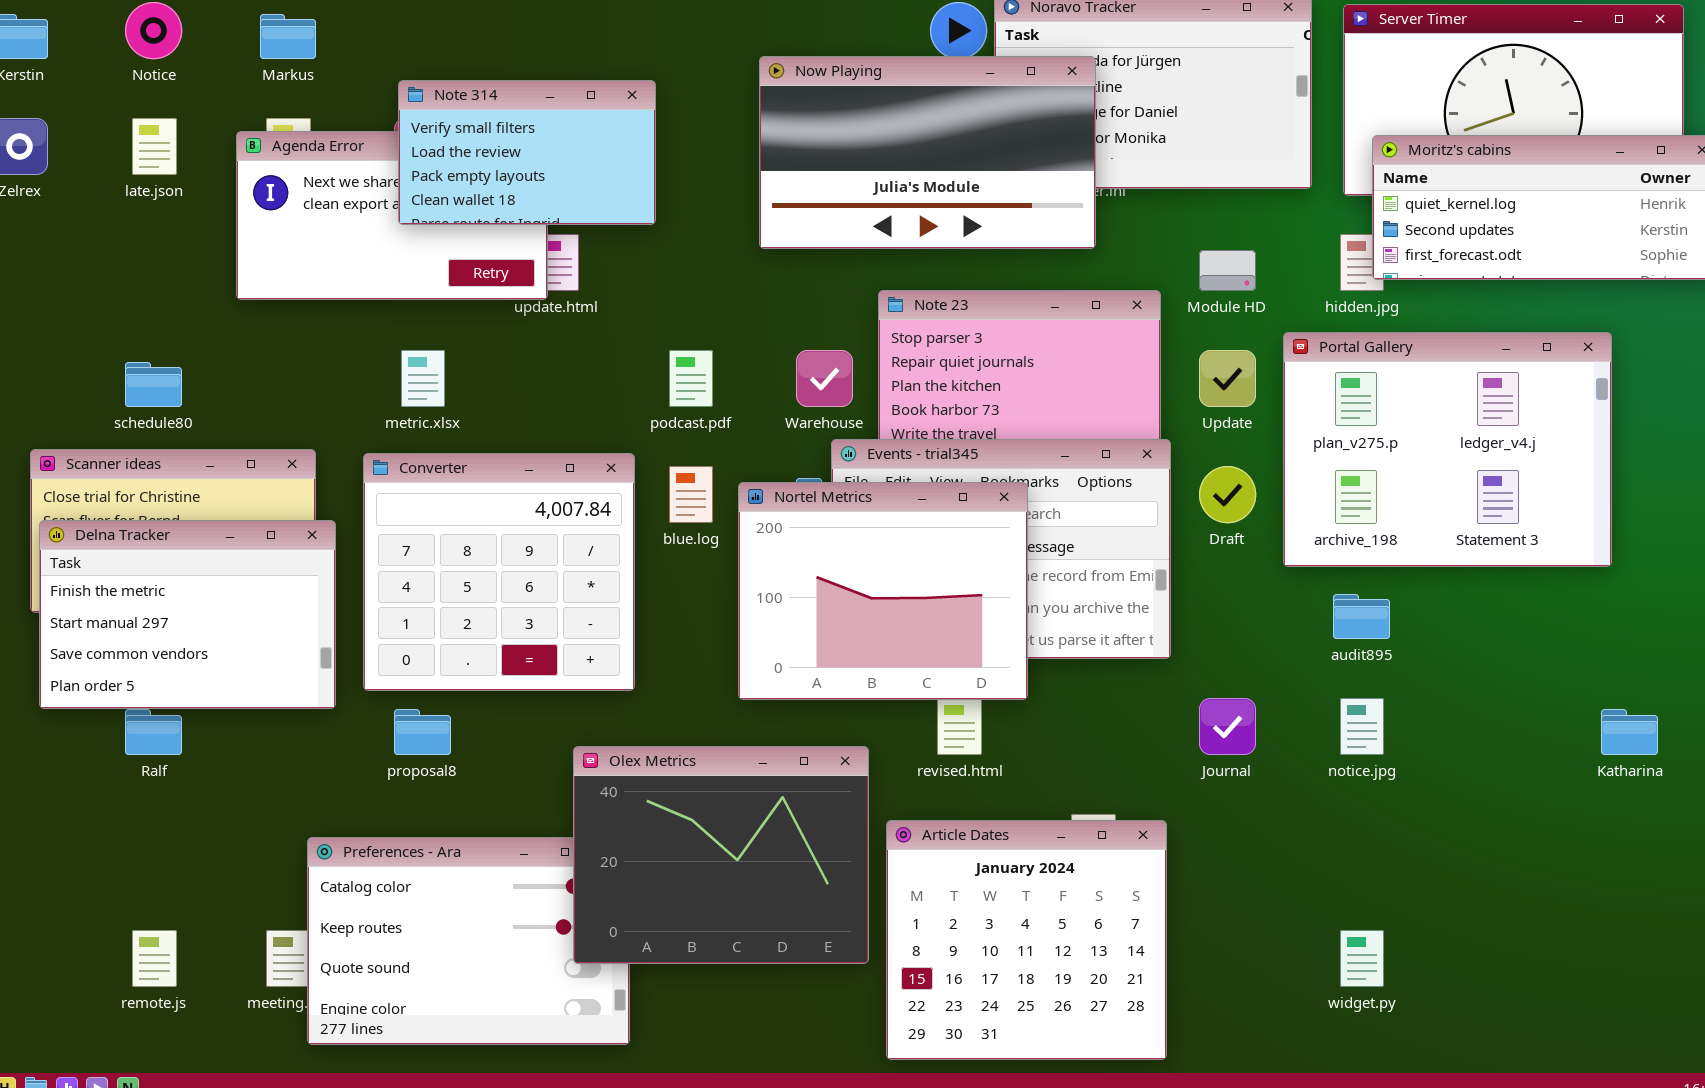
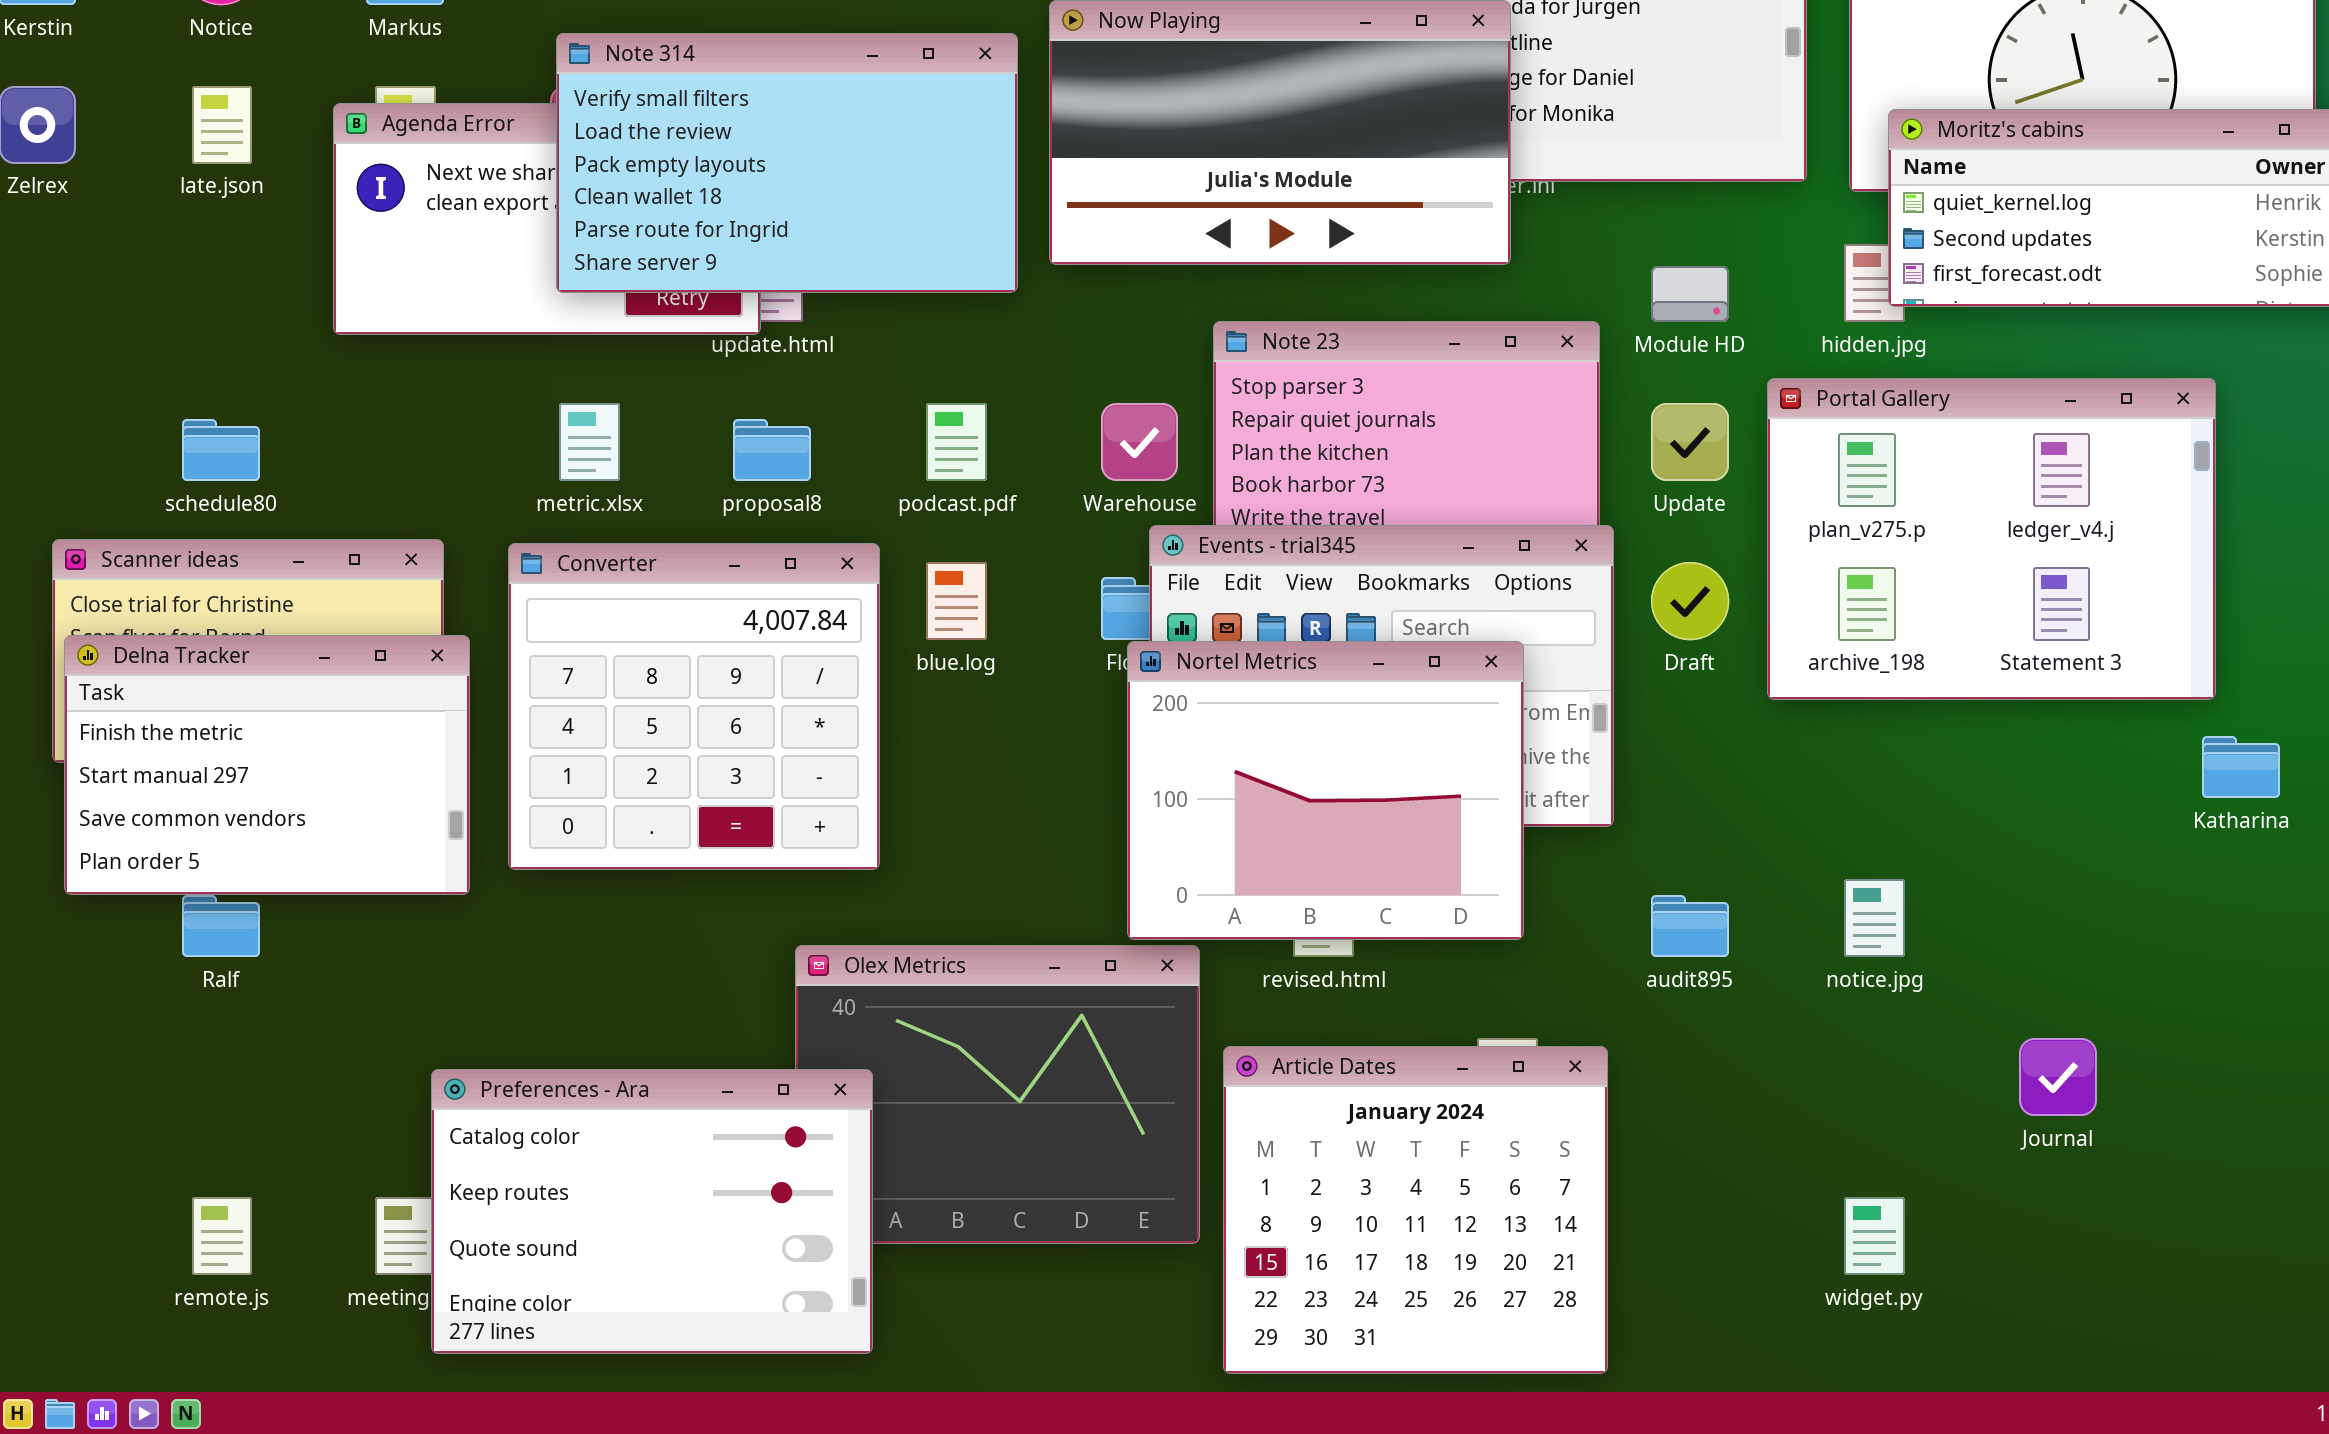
Note 314: [398,80,656,225] -> [556,33,1018,293], resized
Nortel Metrics: [738,482,1028,700] -> [1127,641,1524,940], moved
audit895: [1333,594,1390,639] -> [1651,895,1729,957], moved
Journal: [1199,698,1256,755] -> [2019,1038,2097,1116], moved
proposal8: [394,709,451,755] -> [733,419,811,481], moved
Katharina: [1601,709,1658,755] -> [2202,736,2280,798], moved
Preferences - Ara: [307,837,630,1045] -> [431,1069,873,1354], raised

